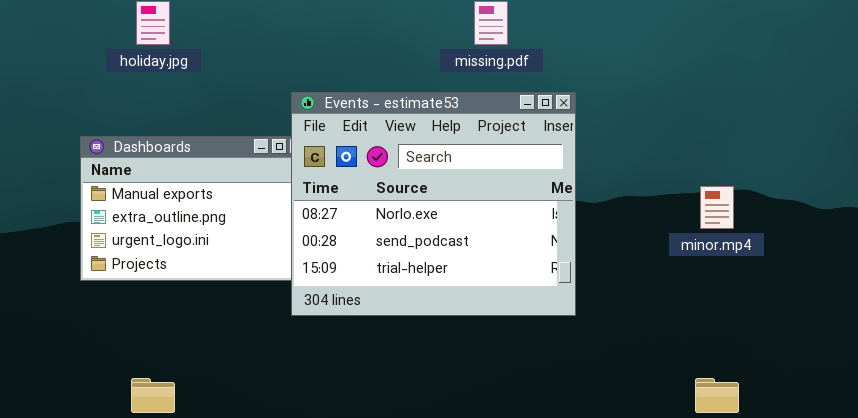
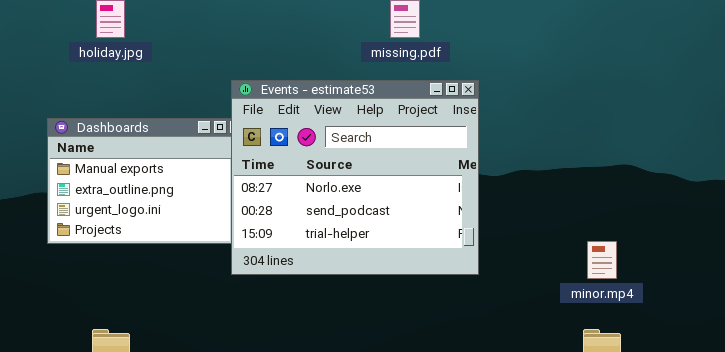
minor.mp4: [700,186,734,229] -> [587,241,617,279], moved

